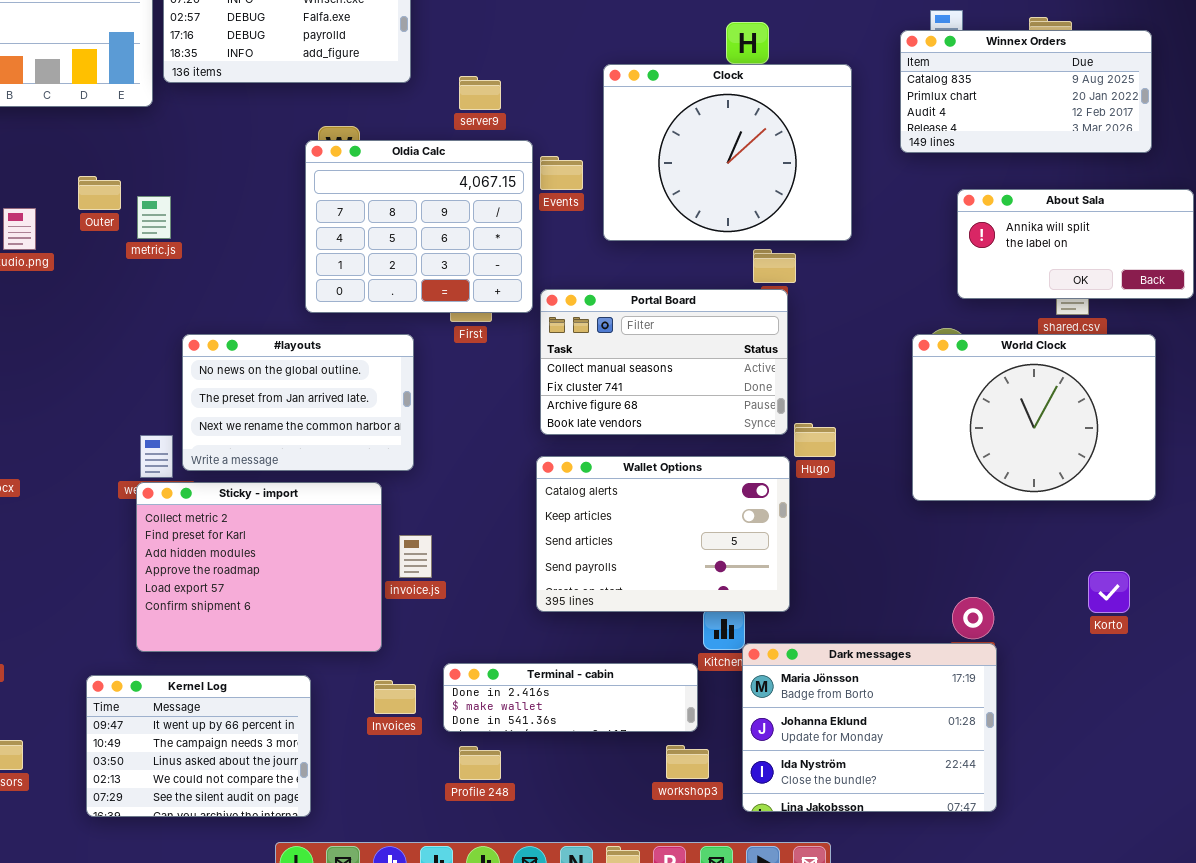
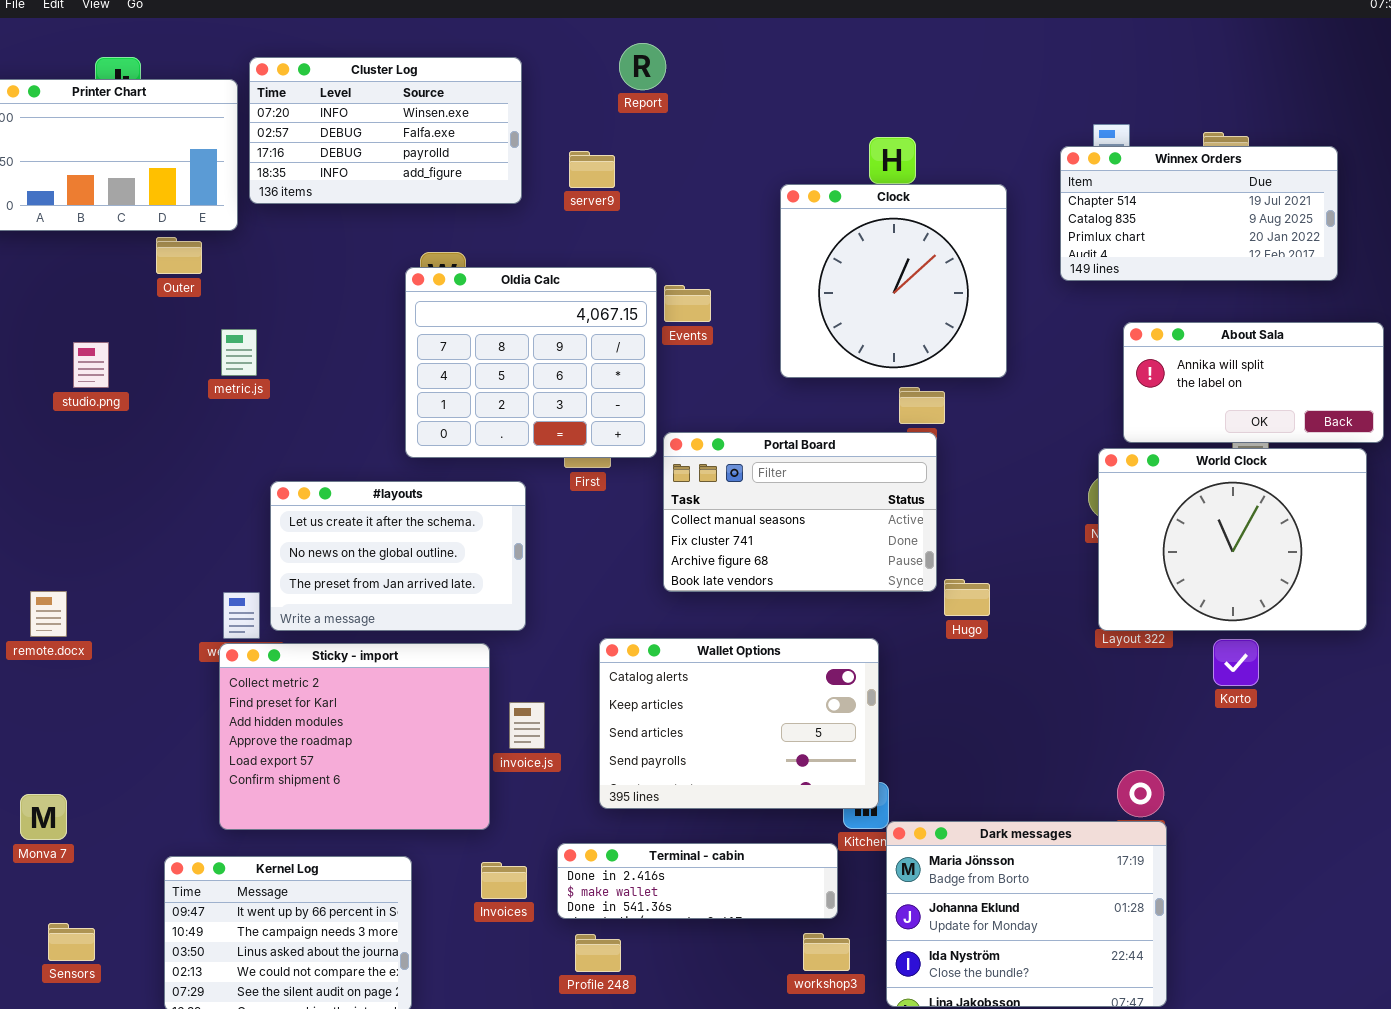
Winnex Orders: [900,30,1152,153] -> [1060,146,1338,281], scrolled up 1 row
Clock: [603,64,852,241] -> [780,184,1007,378], resized
server9: [459,76,501,110] -> [569,151,615,188], moved
Outer: [78,176,121,210] -> [156,237,202,274], moved
#layouts: [182,334,414,471] -> [270,481,526,631], scrolled up 1 row
World Clock: [912,334,1156,501] -> [1098,448,1367,631], moved
Wallet Options: [536,456,790,612] -> [599,638,879,809], moved
Korto: [1088,571,1130,613] -> [1213,639,1259,686], moved

